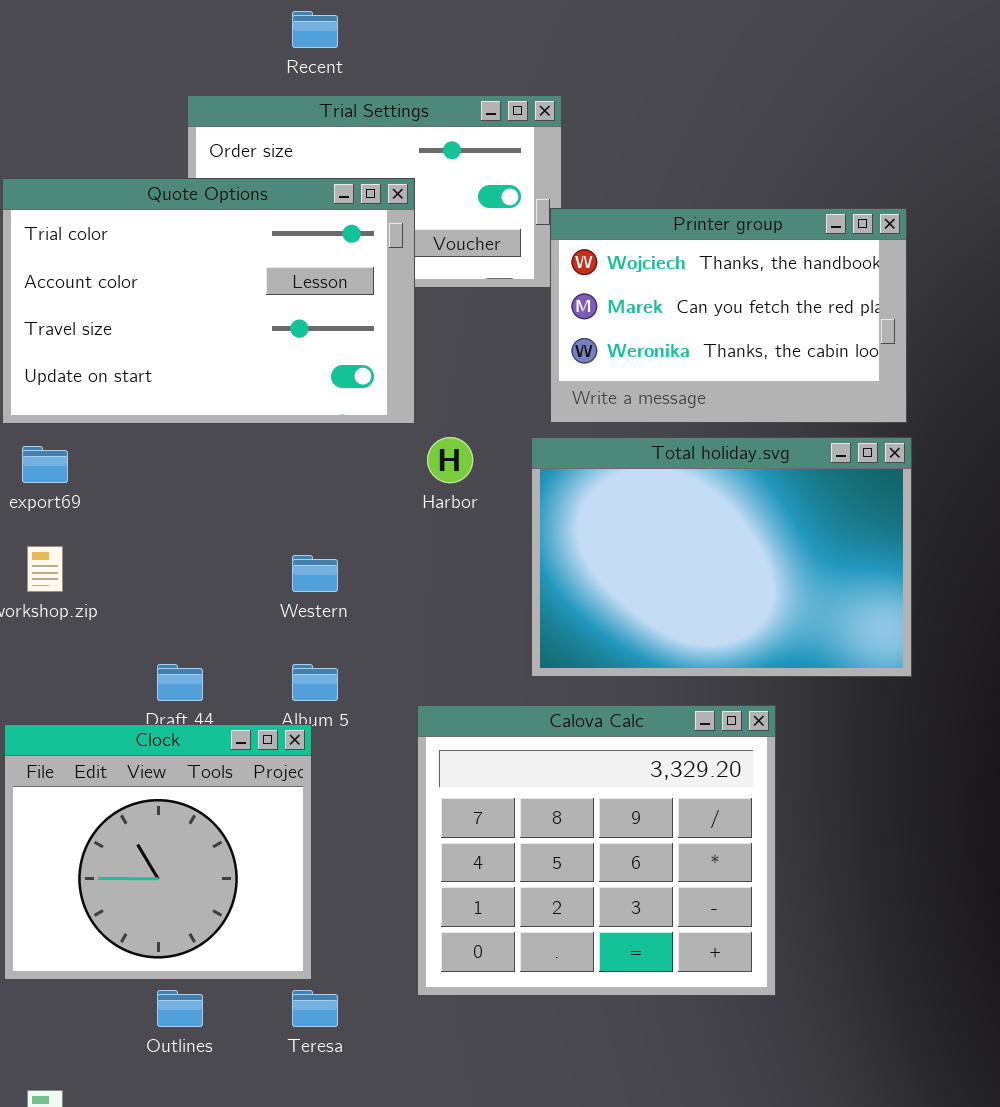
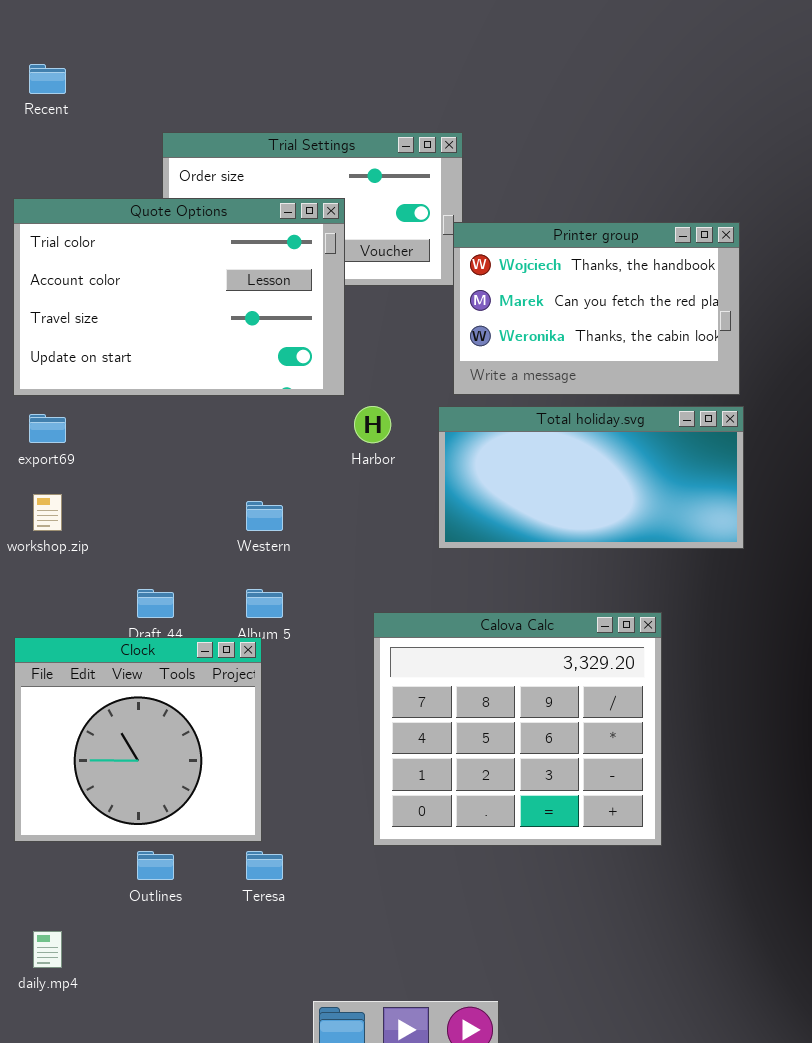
Recent: [292,11,338,48] -> [29,64,66,94], moved
Total holiday.svg: [531,437,912,677] -> [438,406,744,549], resized
Calova Calc: [417,705,776,996] -> [373,612,662,846], moved

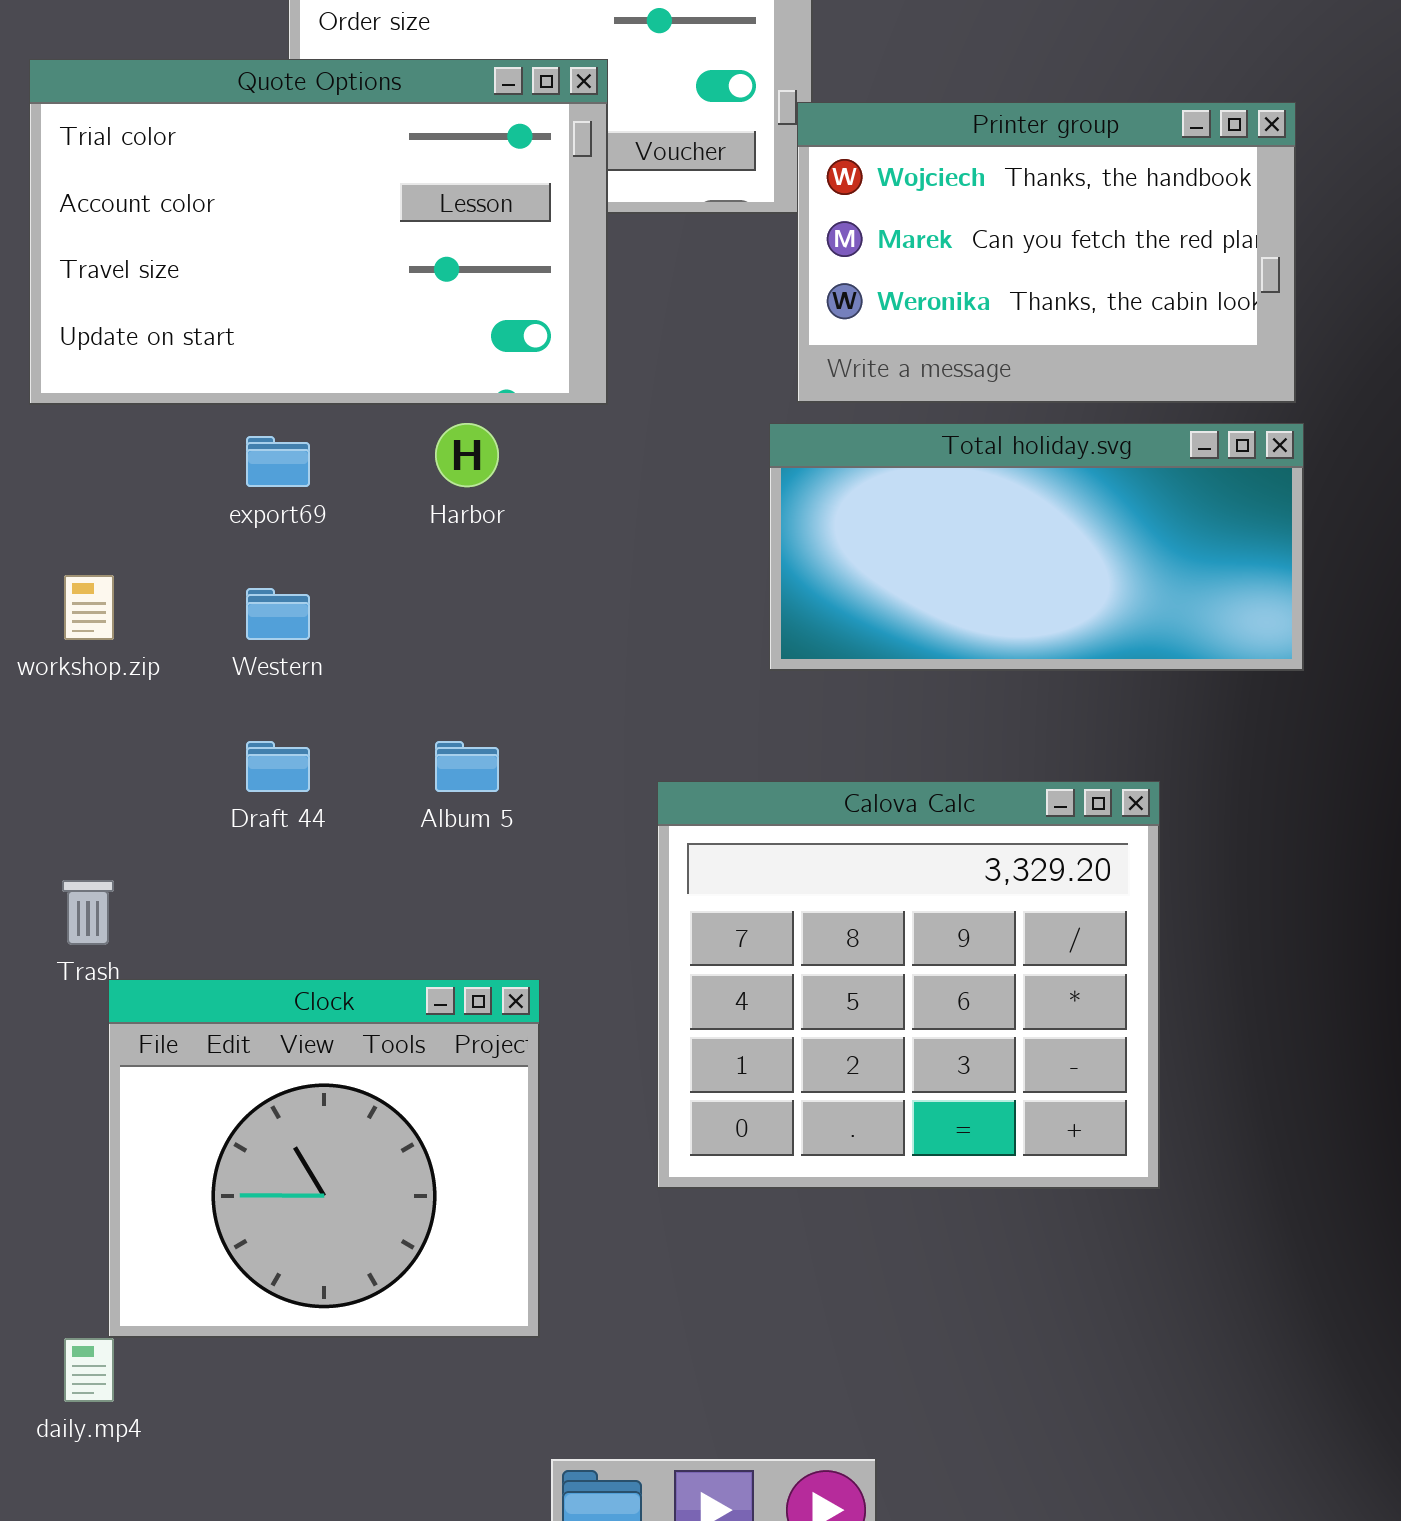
Harbor: [354,406,391,443] -> [435,423,499,487], moved
export69: [29,414,66,443] -> [246,436,310,487], moved
Western: [246,501,283,531] -> [246,588,310,640], moved
Clock: [14,637,262,842] -> [108,979,540,1338], moved

